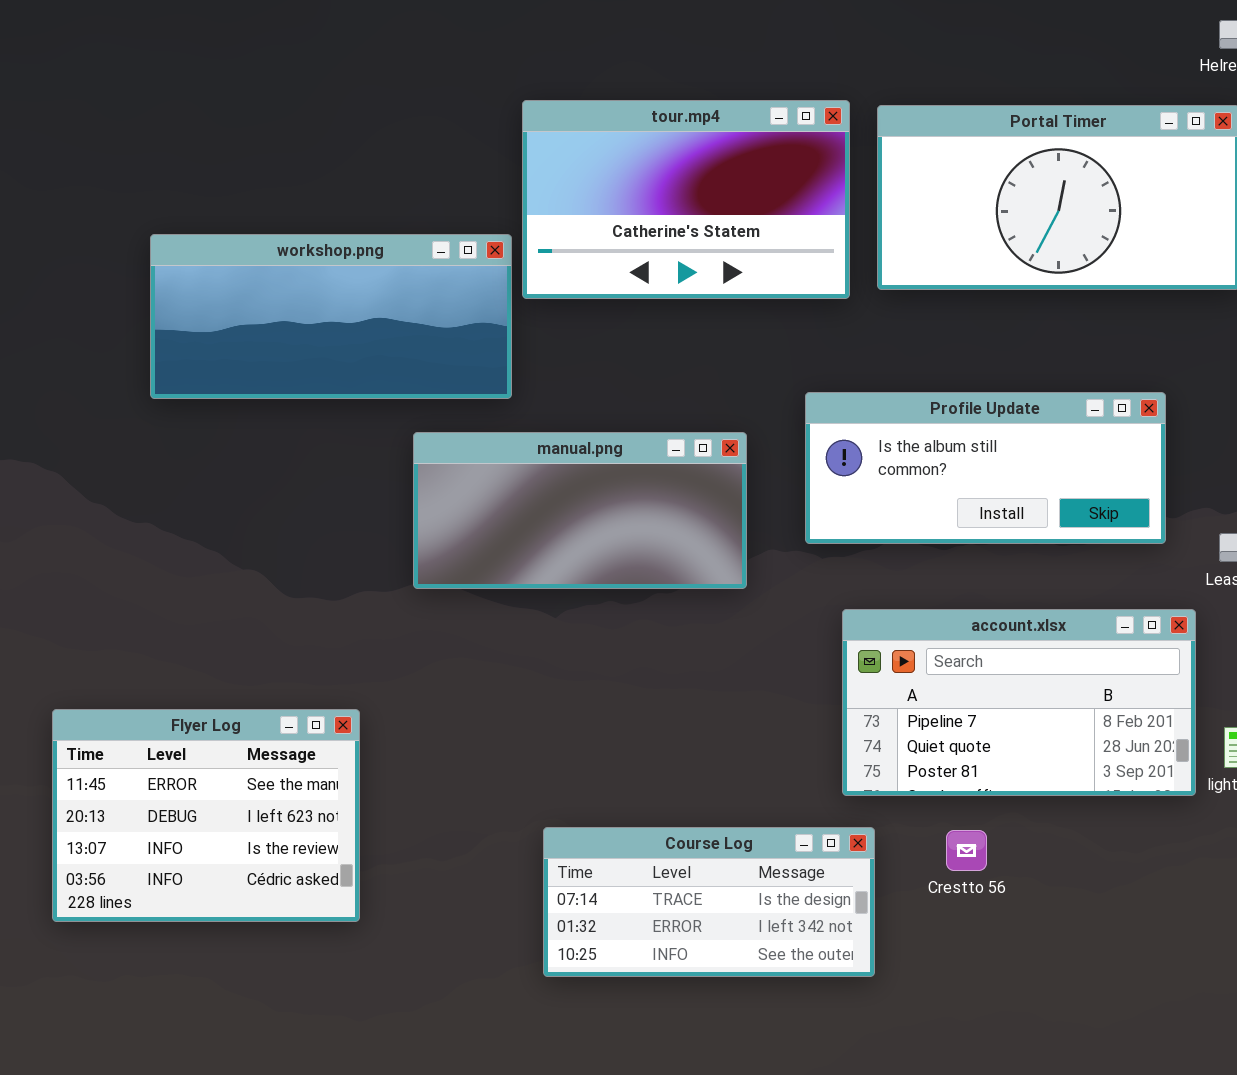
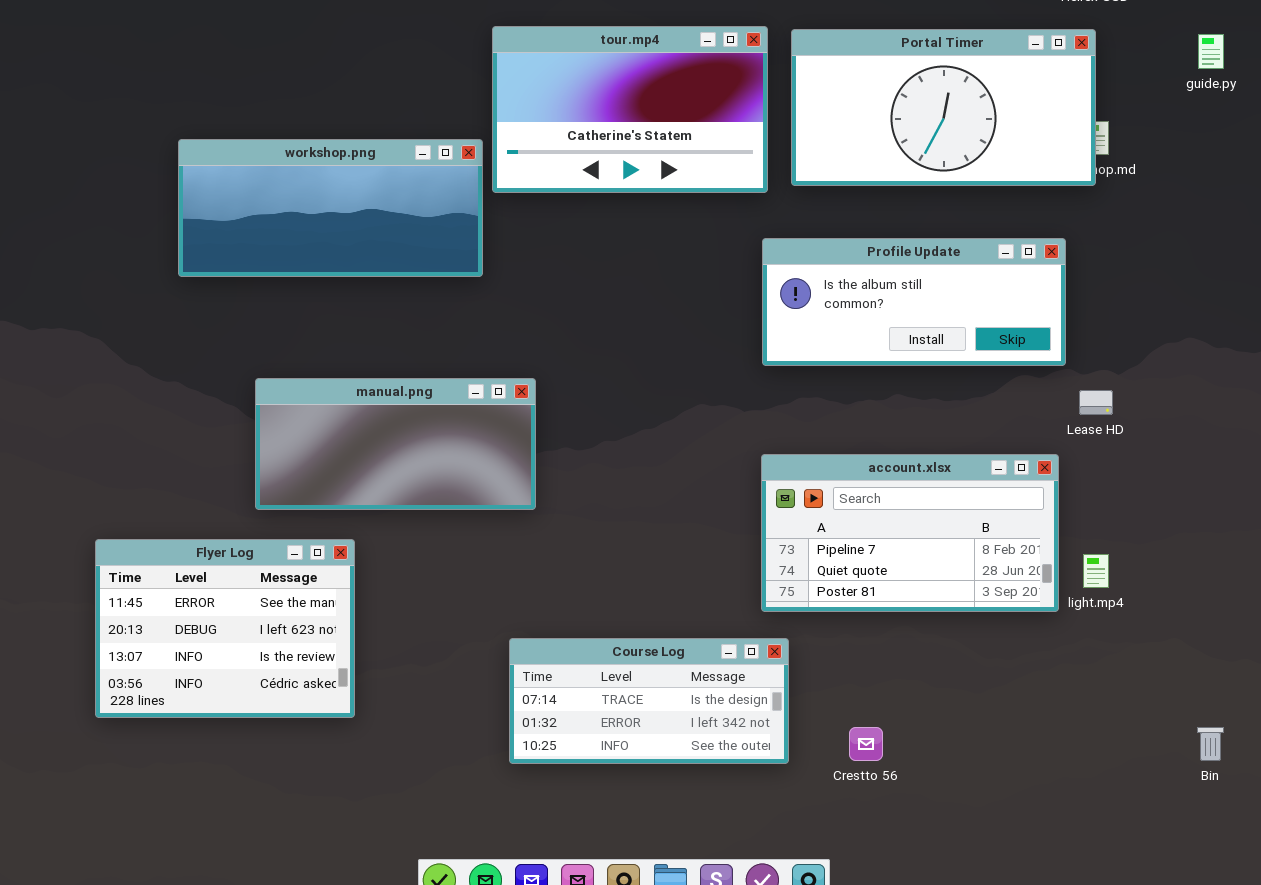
Profile Update: [805,392,1166,544] -> [762,238,1066,366], moved
manual.png: [413,432,747,589] -> [255,378,536,510], moved
Crestto 56: [946,830,987,871] -> [849,727,883,761], moved

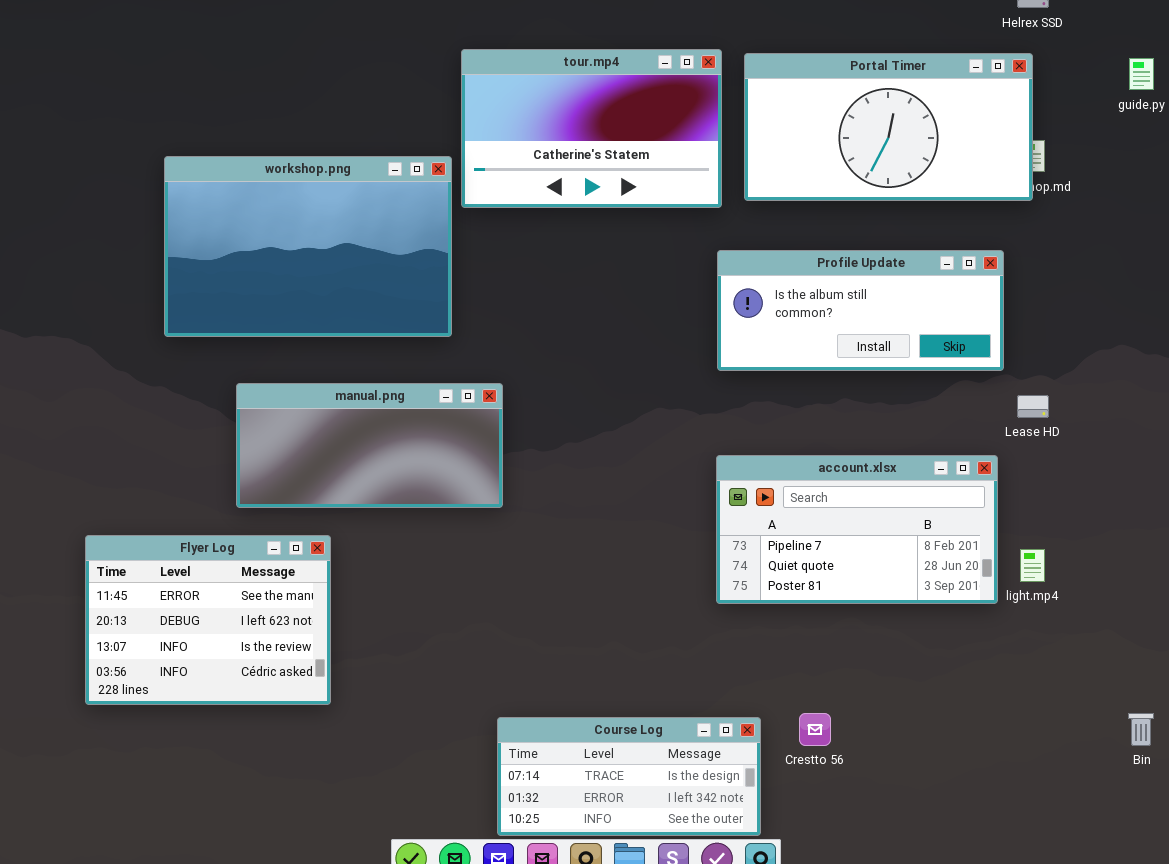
workshop.png: [178,139,483,277] -> [164,156,452,337], resized
Course Log: [509,638,789,764] -> [497,717,761,836], moved

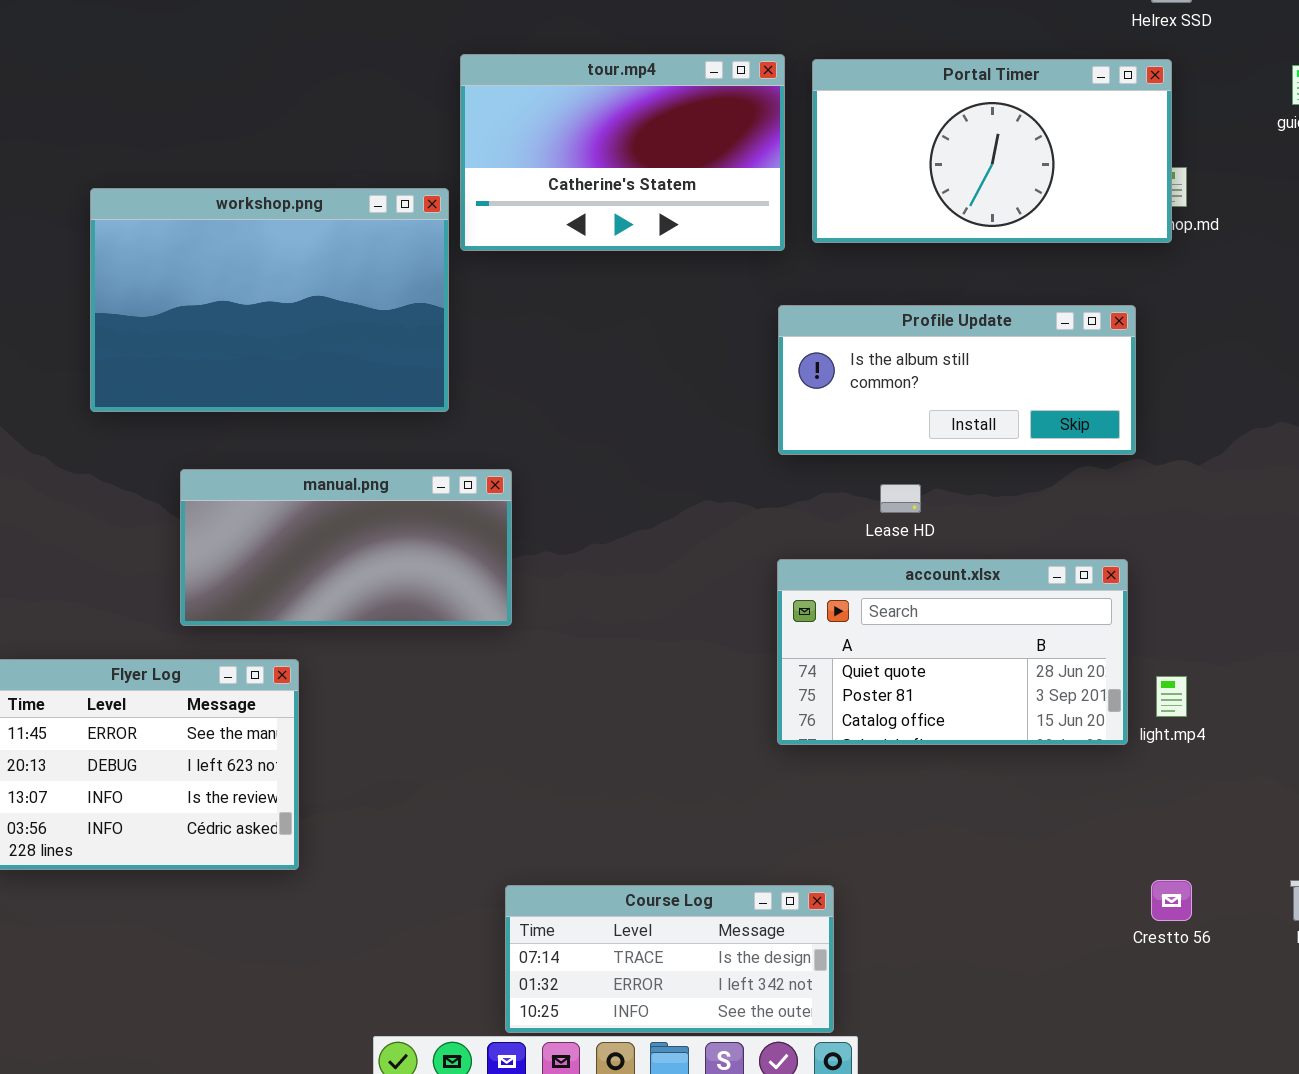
Lease HD: [1017,395,1049,418] -> [880,484,921,513], moved
account.xlsx: [716,455,998,604] -> [777,559,1128,745], scrolled down 1 row
Crestto 56: [799,713,831,746] -> [1151,880,1192,921], moved

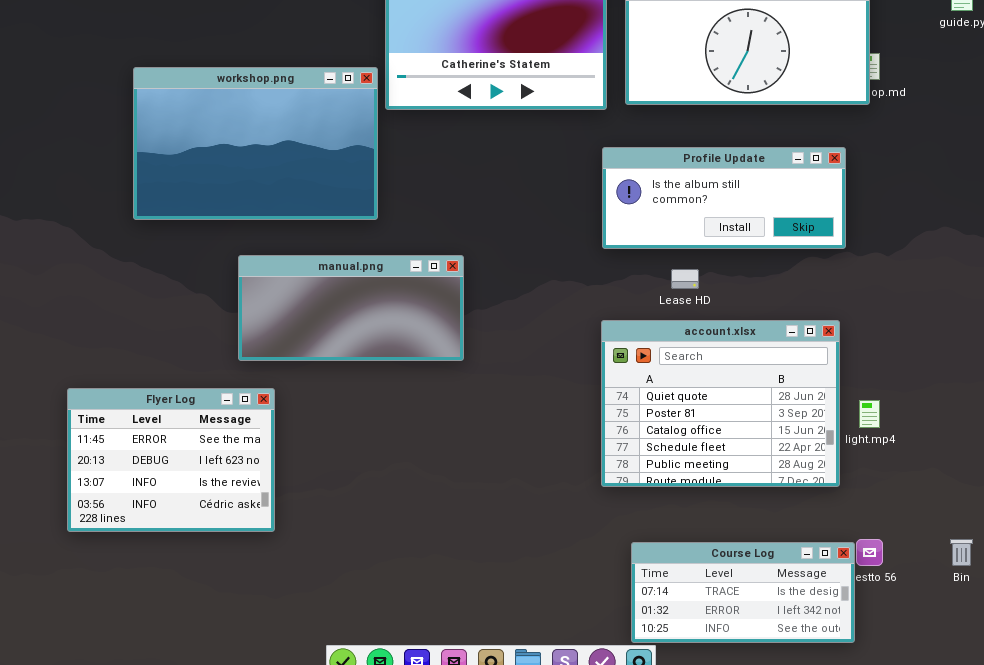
manual.png: [180,469,512,626] -> [238,255,464,361], moved
account.xlsx: [777,559,1128,745] -> [601,320,840,487], resized
Course Log: [505,885,834,1033] -> [631,542,855,643], moved

